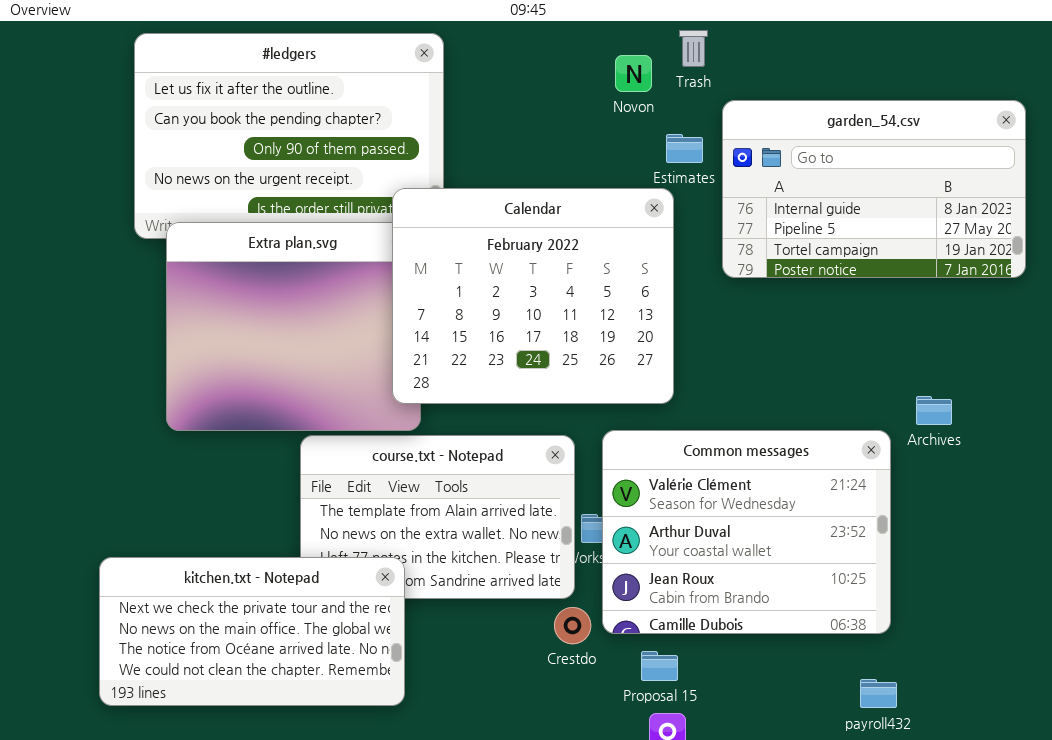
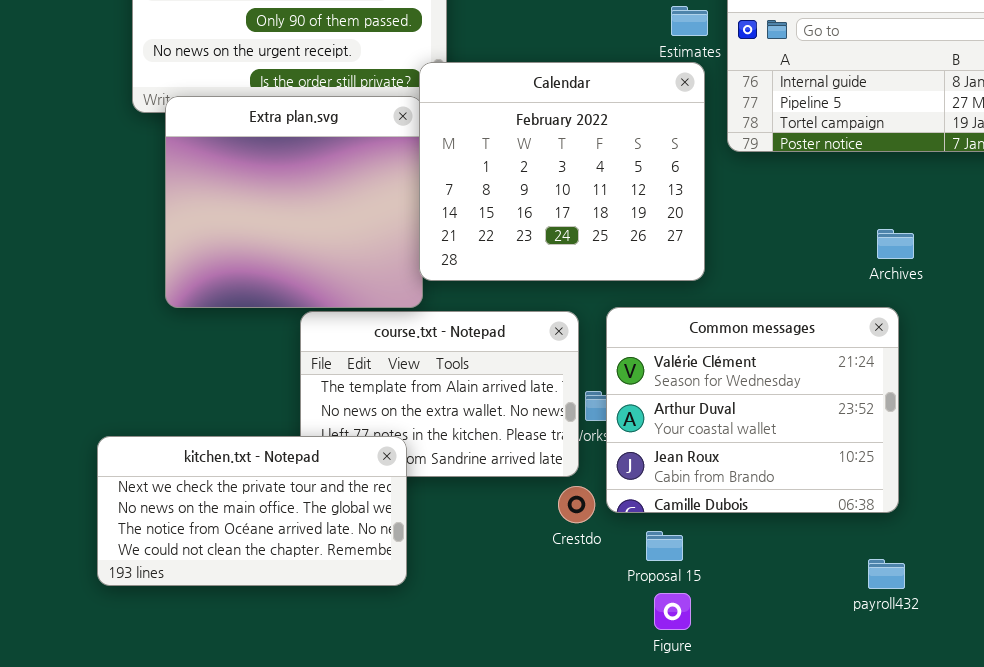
Calendar: [392,188,674,404] -> [419,62,705,281], moved
Archives: [916,396,952,425] -> [877,229,914,259], moved

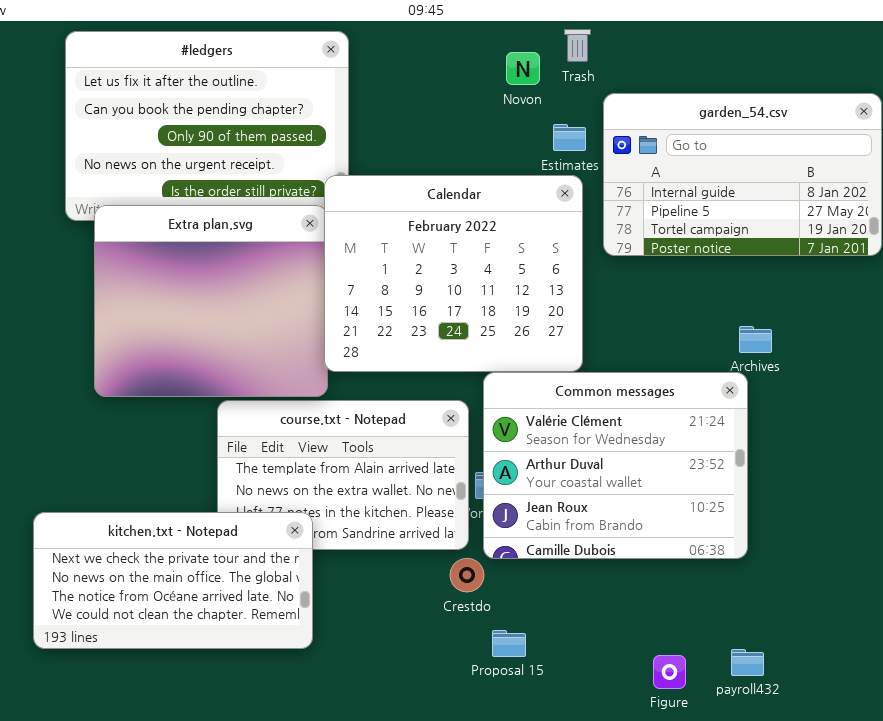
Common messages: [606,307,899,513] -> [483,372,748,559], moved
Proposal 15: [646,531,683,561] -> [492,630,526,657], moved
payroll432: [868,559,905,589] -> [731,649,764,676], moved
Figure: [654,593,691,630] -> [653,655,686,689], moved

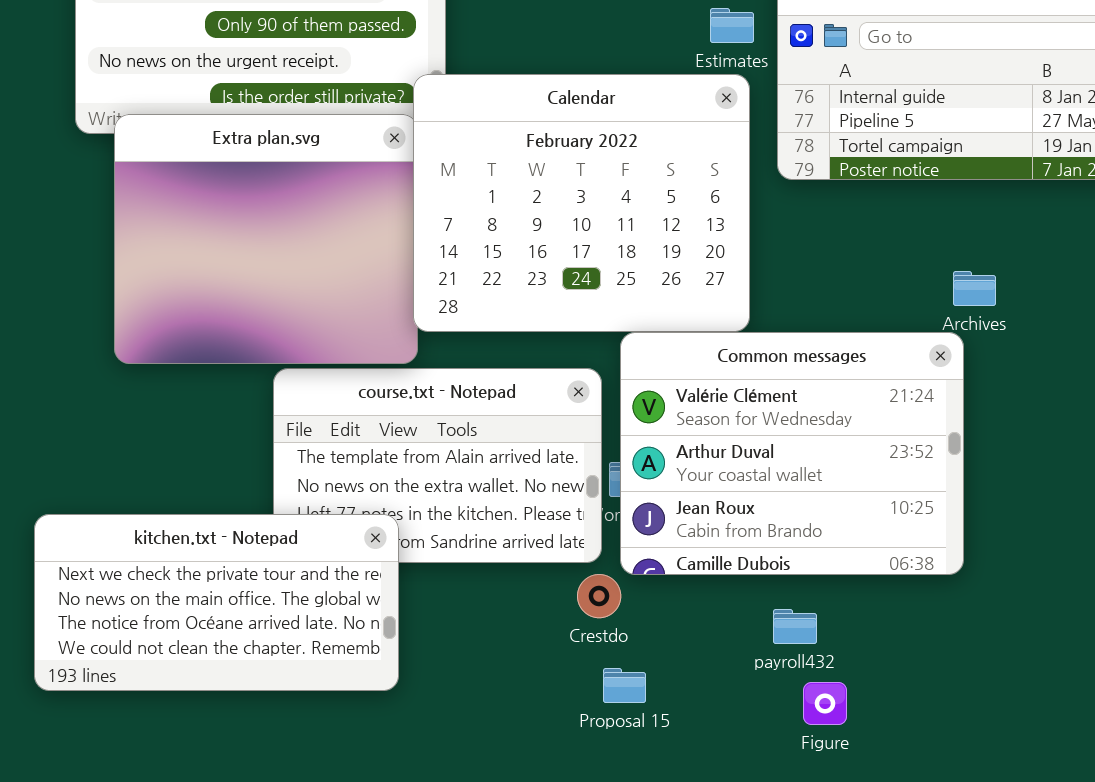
Proposal 15: [492,630,526,657] -> [603,668,646,703], moved
payroll432: [731,649,764,676] -> [773,609,817,644], moved
Figure: [653,655,686,689] -> [803,682,847,725], moved

